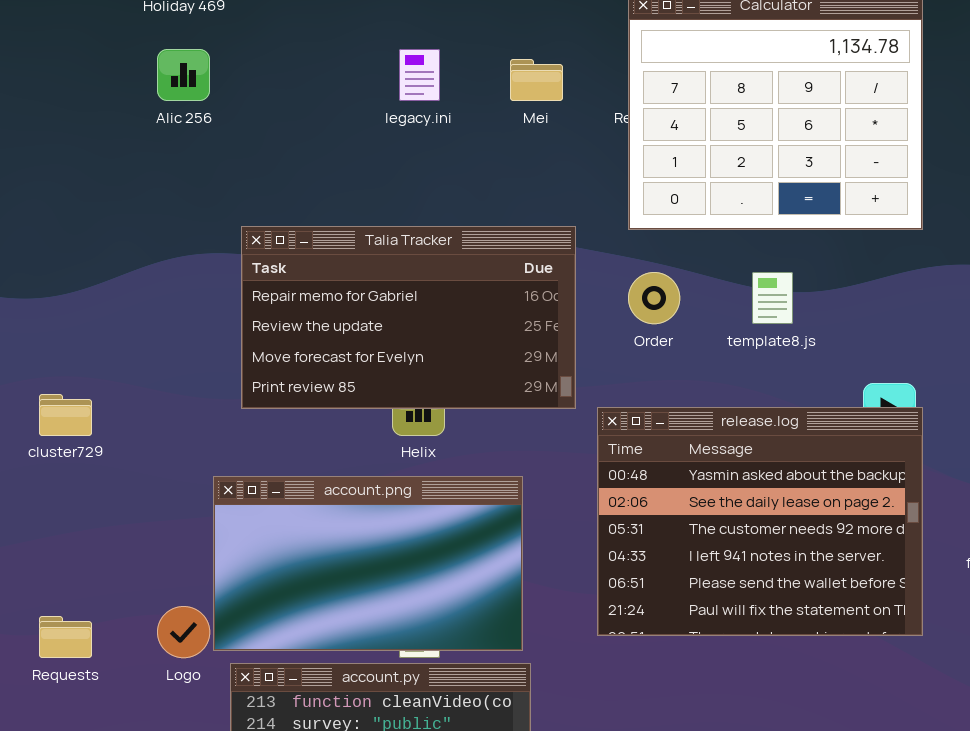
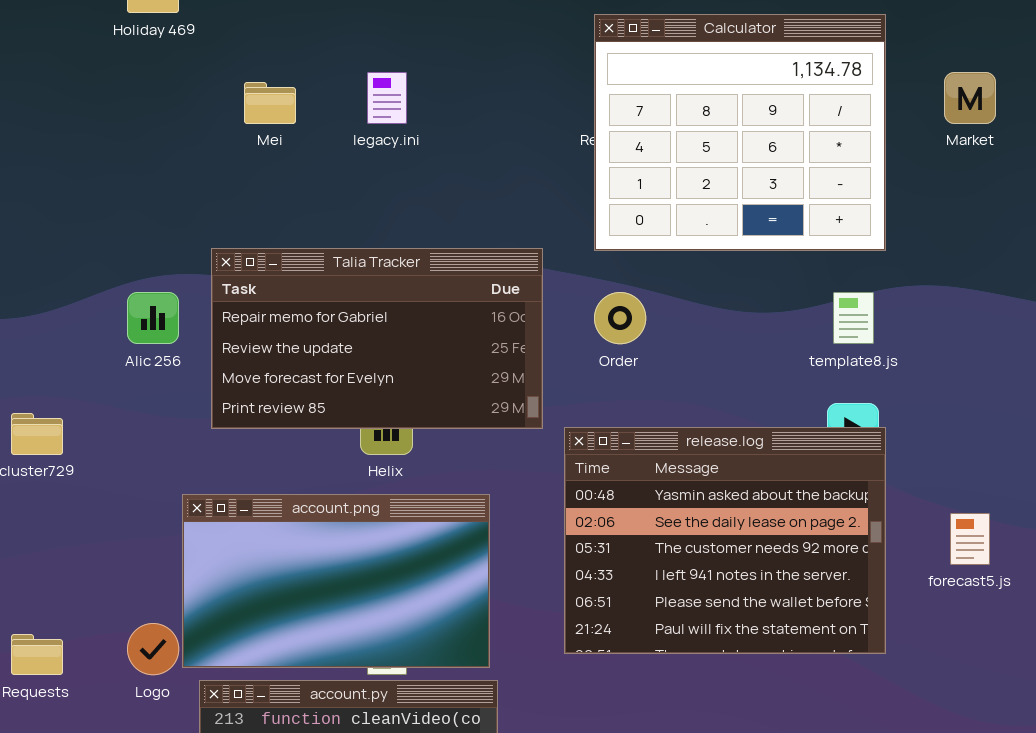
Alic 256: [157,49,210,101] -> [127,292,179,344], moved
Mei: [510,59,563,101] -> [244,82,296,124], moved
template8.js: [752,272,793,324] -> [833,292,874,344], moved

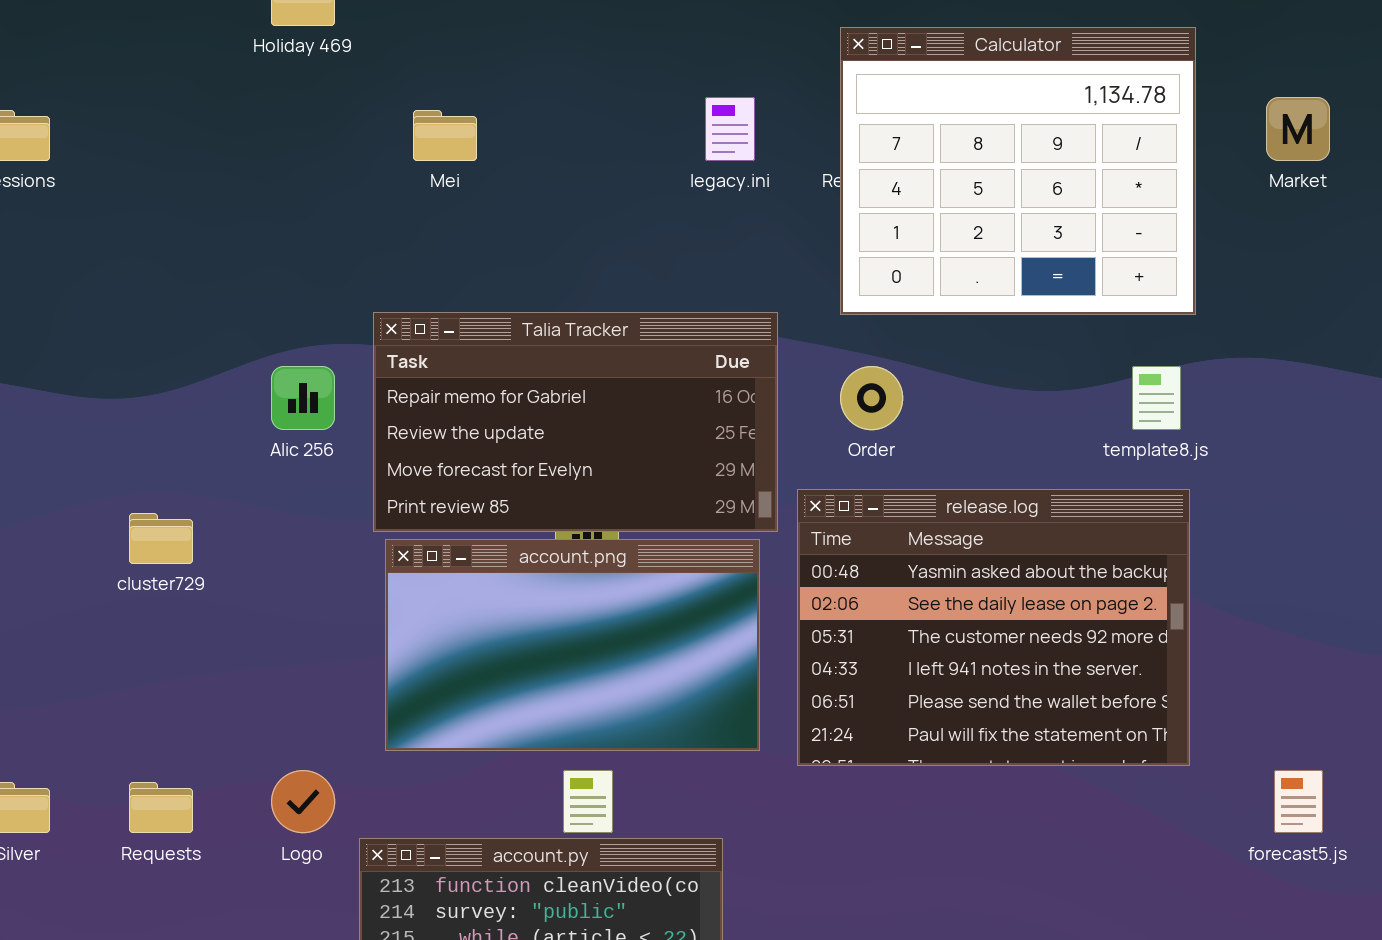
legacy.ini: [367,72,407,124] -> [705,97,755,161], moved
release.log: [564,427,886,654] -> [797,489,1190,766], moved
account.png: [182,494,490,668] -> [385,539,760,751], moved
forecast5.js: [950,513,990,565] -> [1274,770,1323,833], moved

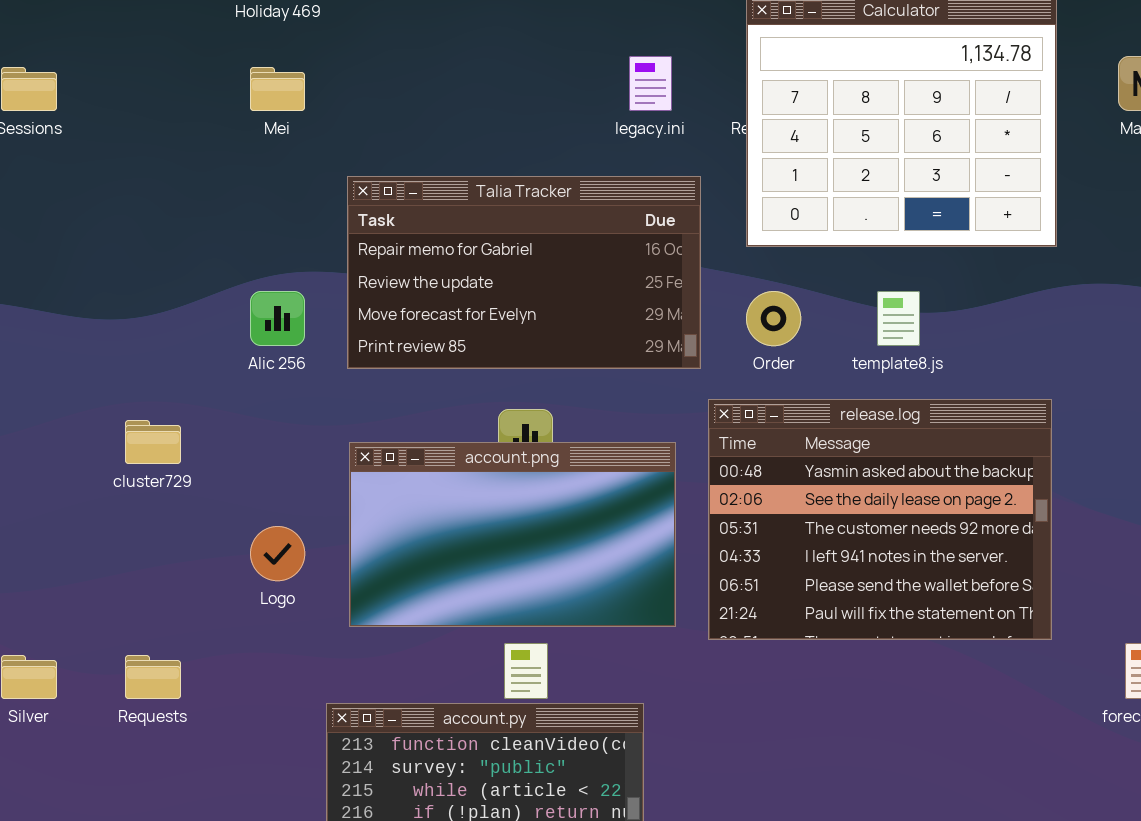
Mei: [413,110,477,161] -> [250,67,305,111], moved
Talia Tracker: [373,312,778,532] -> [347,176,701,369], moved
template8.js: [1132,366,1181,430] -> [877,291,920,346], moved
Logo: [271,770,335,833] -> [250,526,305,581], moved

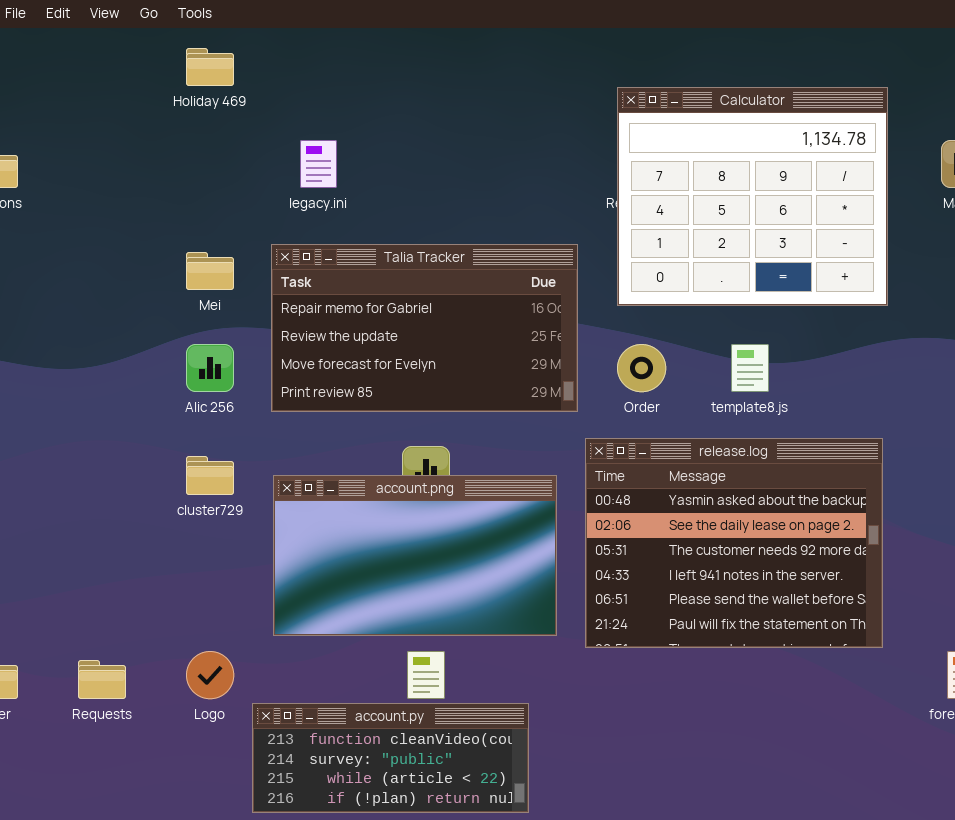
legacy.ini: [629,56,672,111] -> [300,140,337,188], moved
Mei: [250,67,305,111] -> [186,252,234,290], moved
cluster729: [125,420,181,464] -> [186,456,234,495], moved
Logo: [250,526,305,581] -> [186,651,234,699], moved

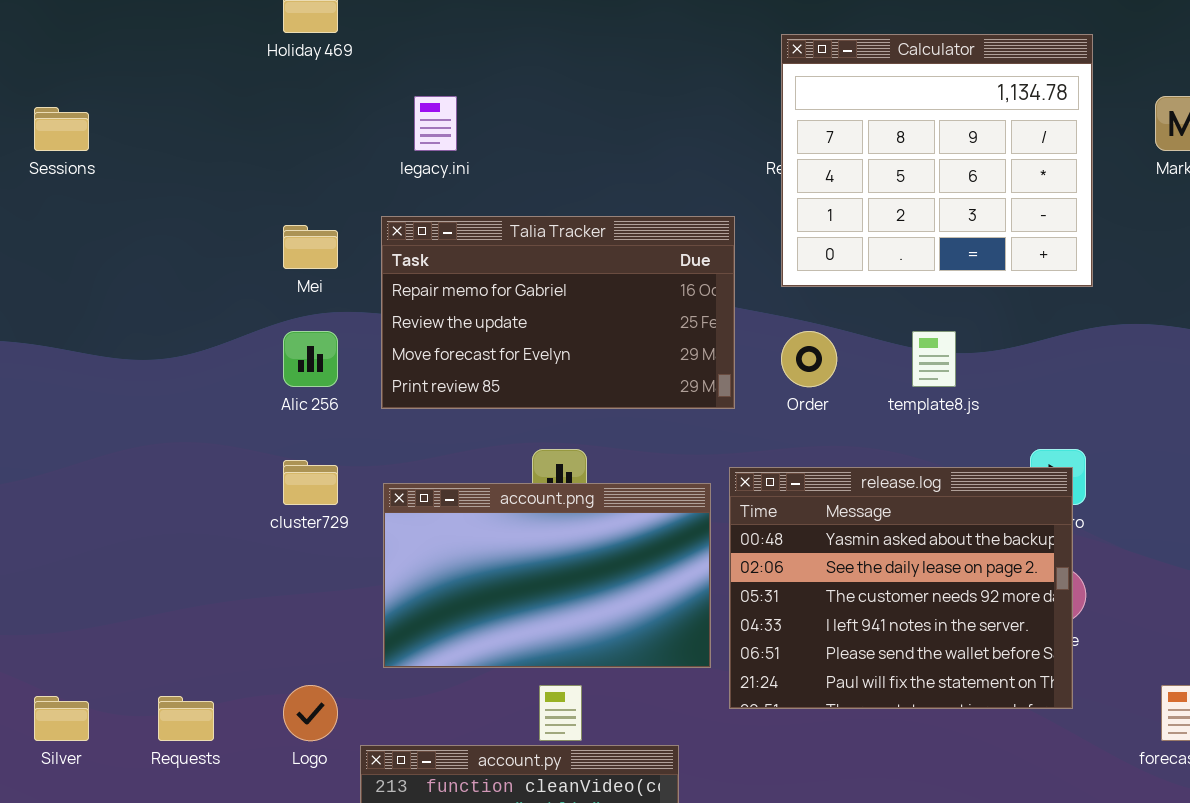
release.log: [585,438,883,648] -> [729,467,1073,709], moved

